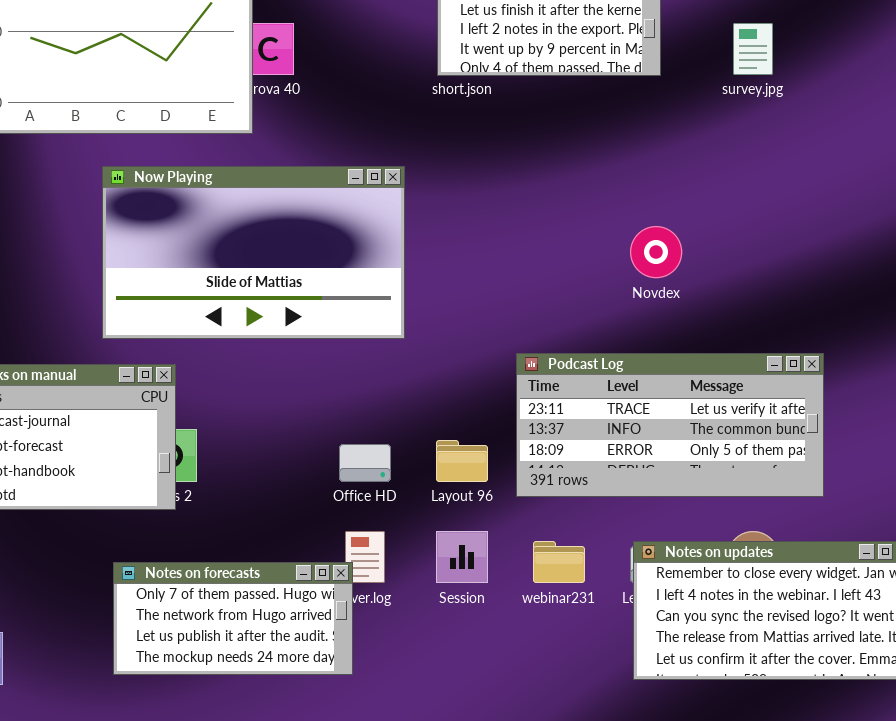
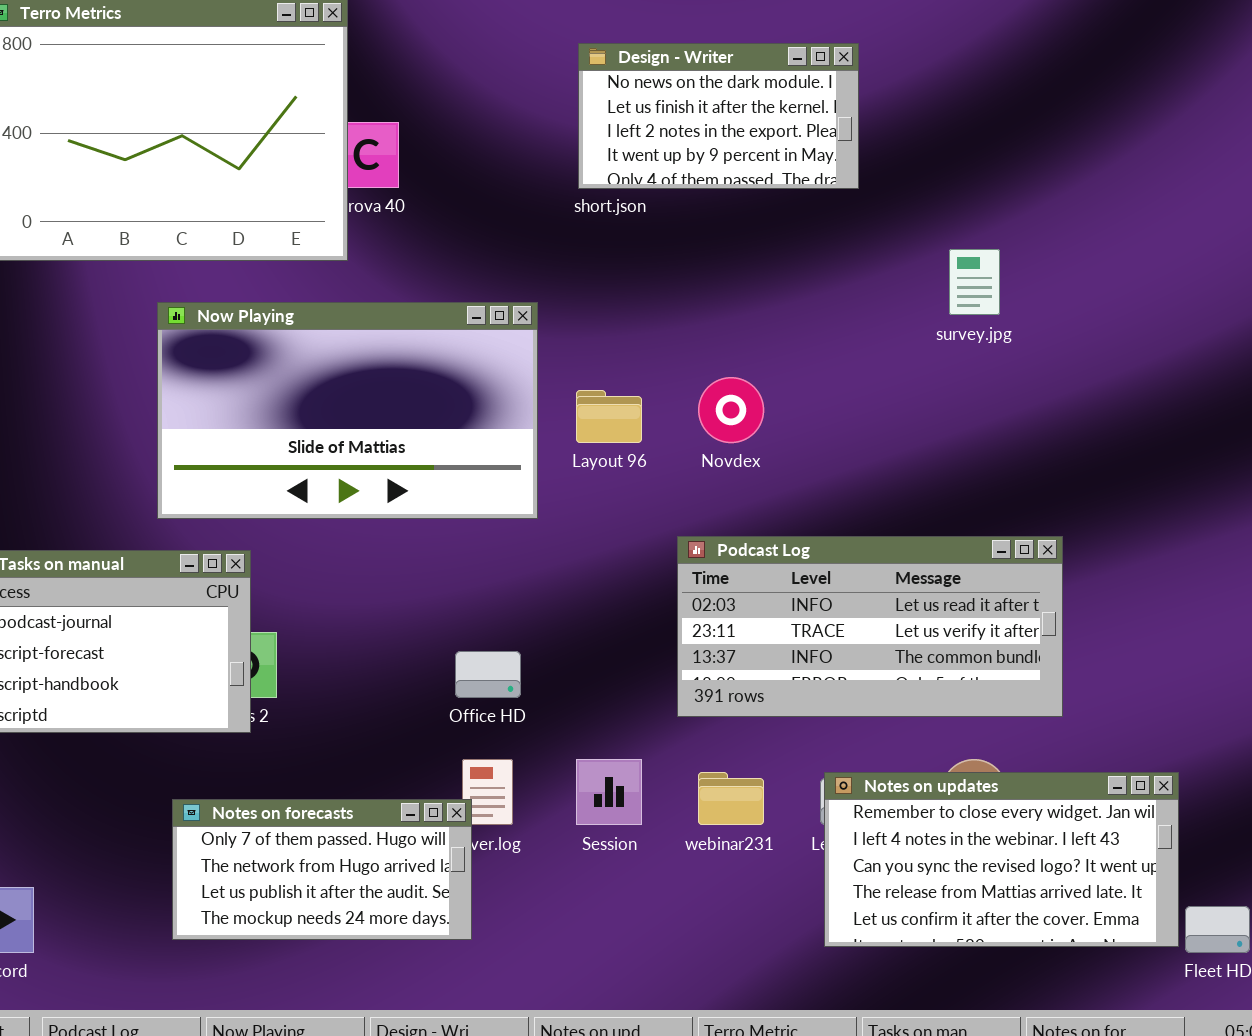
survey.jpg: [733,23,773,75] -> [949,249,1000,315], moved
Novdex: [630,226,682,278] -> [698,377,764,443], moved
Podcast Log: [516,353,824,497] -> [677,536,1063,717], scrolled up 1 row
Layout 96: [436,440,488,482] -> [576,390,642,443], moved

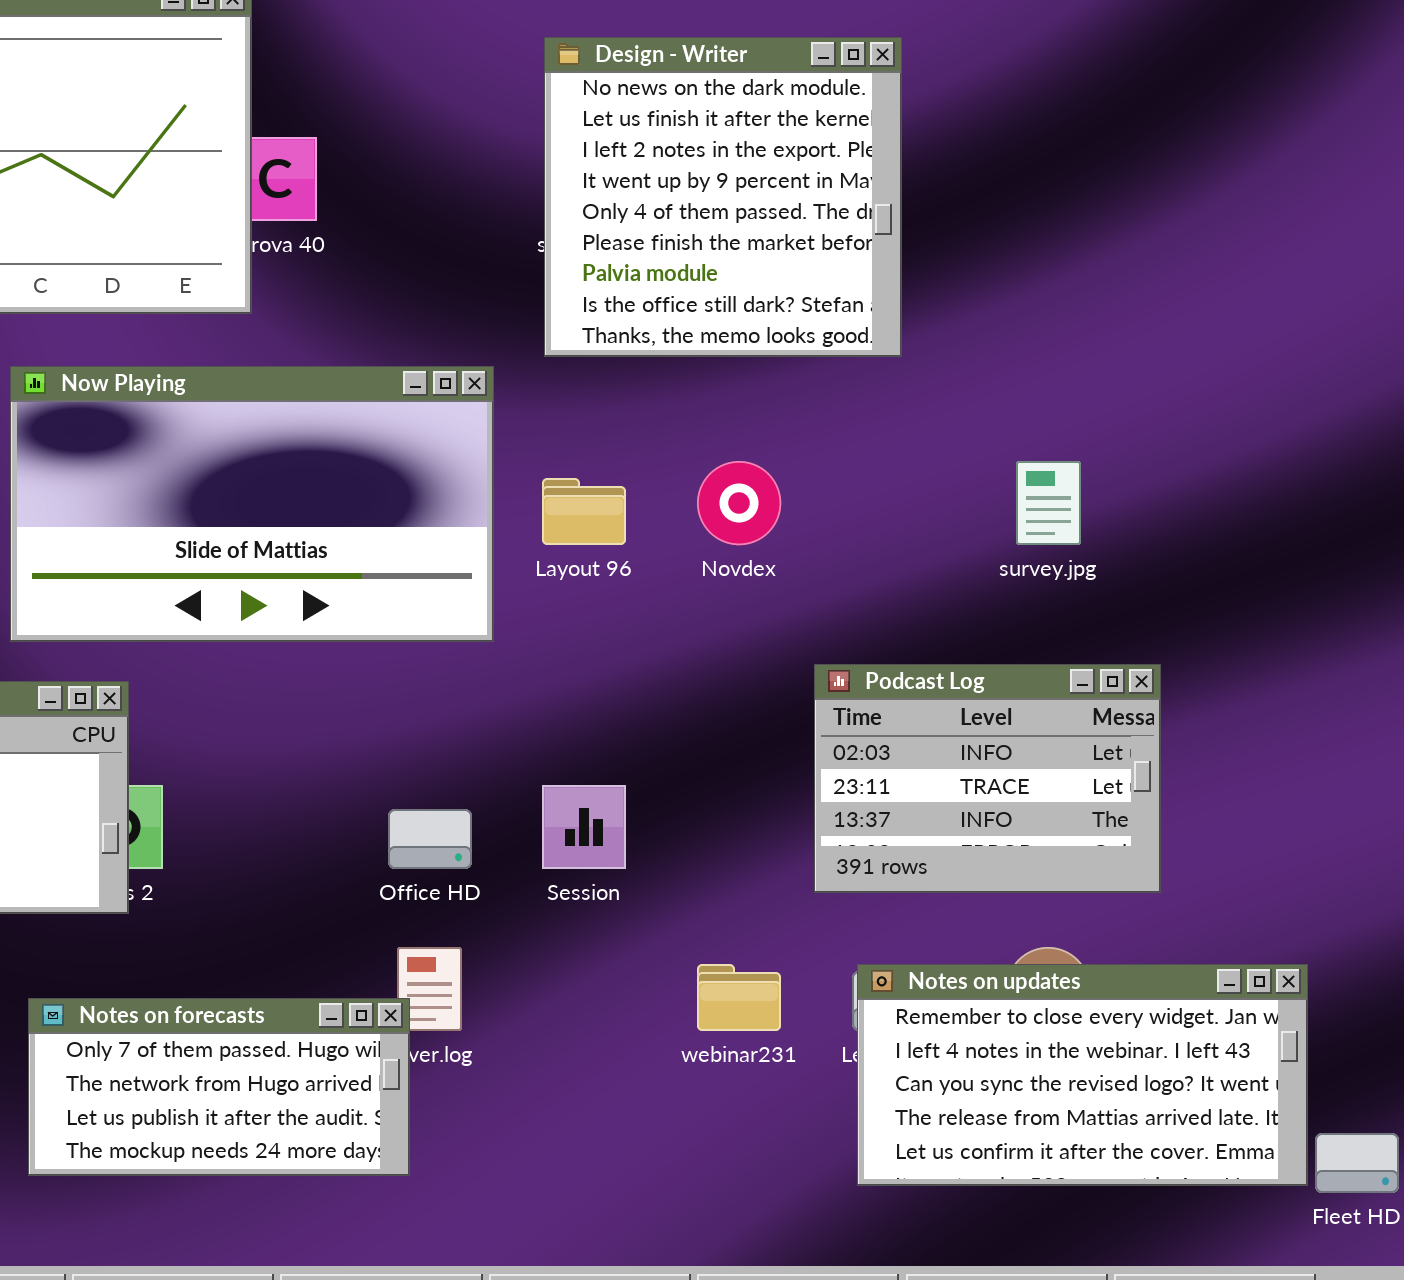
Design - Writer: [578,43,859,189] -> [544,37,902,357], resized
survey.jpg: [949,249,1000,315] -> [1016,461,1081,545], moved
Podcast Log: [677,536,1063,717] -> [814,664,1161,893], resized
Session: [576,759,642,825] -> [542,785,626,869], moved

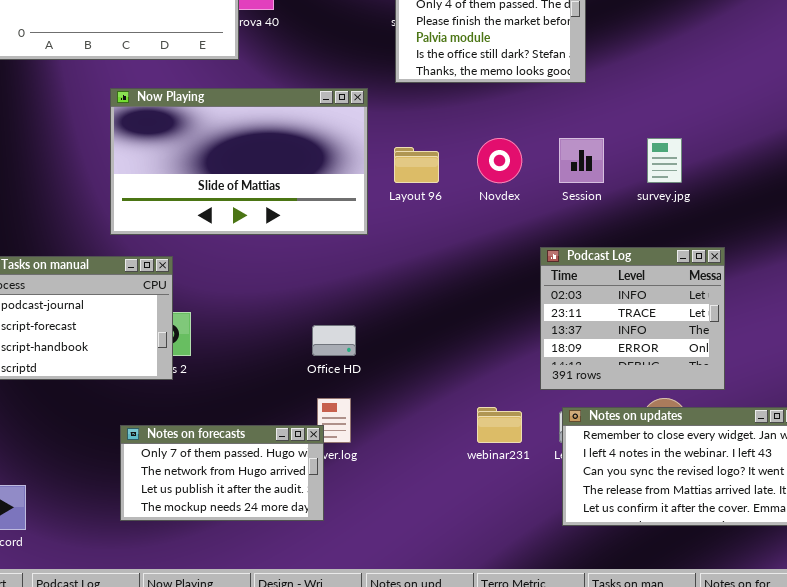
Podcast Log: [814,664,1161,893] -> [540,247,725,390], resized
Session: [542,785,626,869] -> [559,138,604,183], moved

